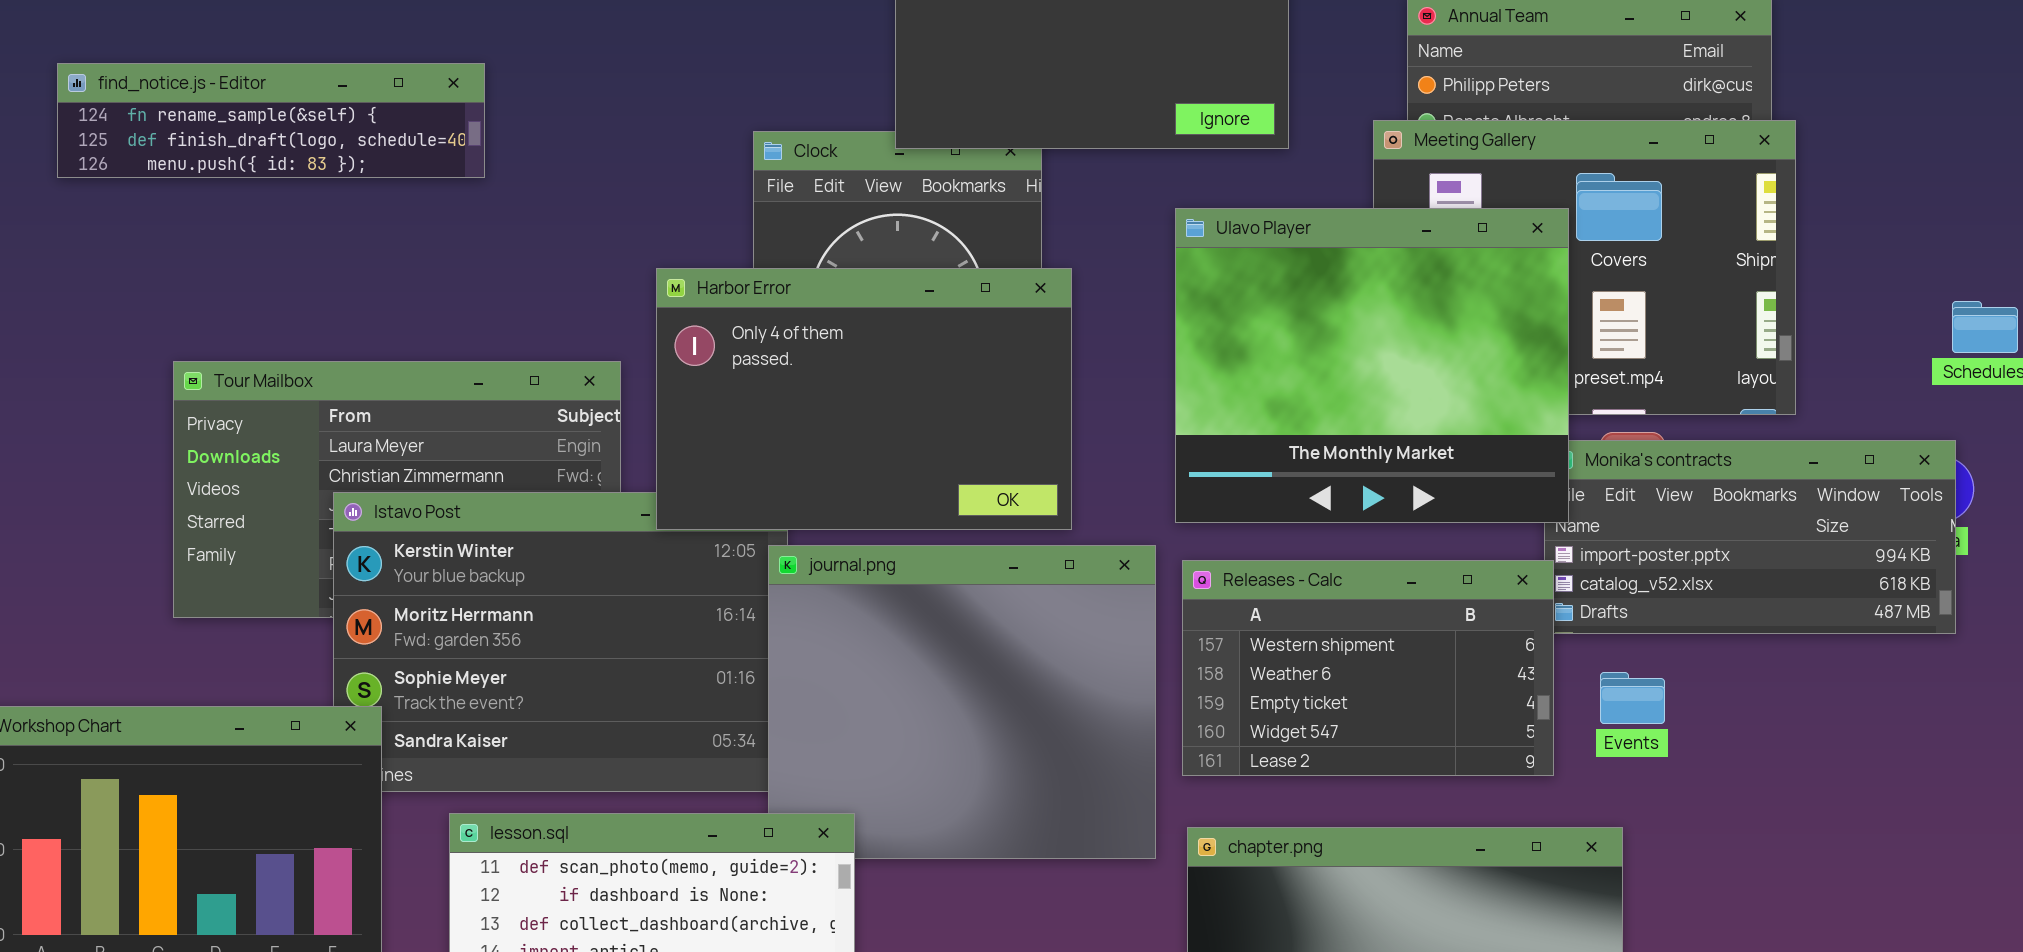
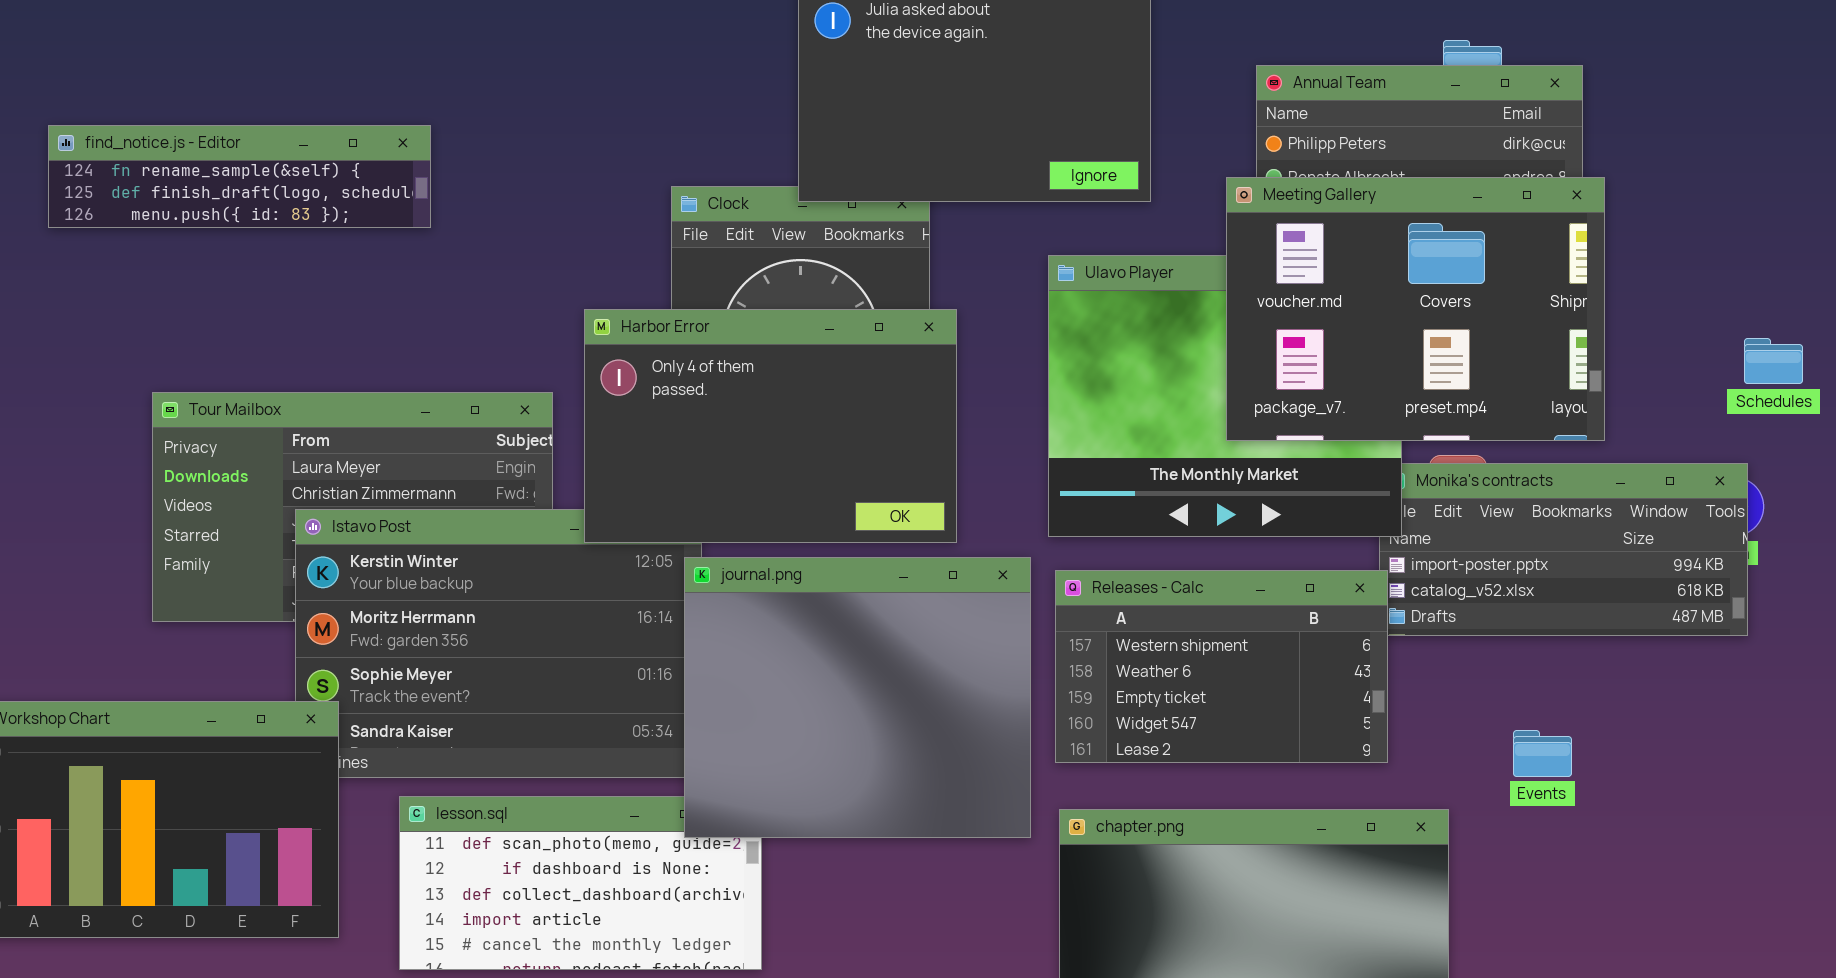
Meeting Gallery: [1373,120,1796,415] -> [1226,177,1605,441], raised
journal.png: [768,545,1156,859] -> [684,557,1031,838], raised
Events: [1600,672,1665,724] -> [1513,730,1572,777], moved

